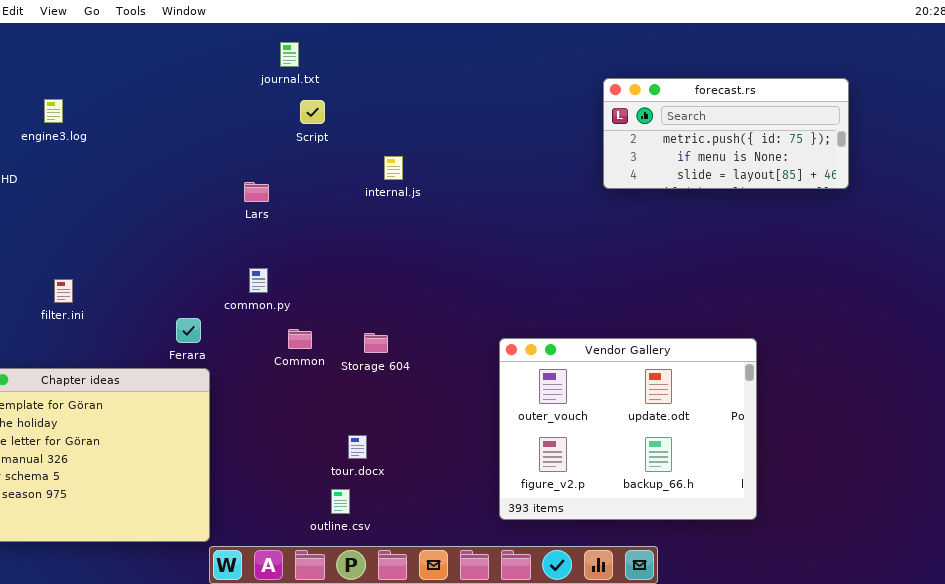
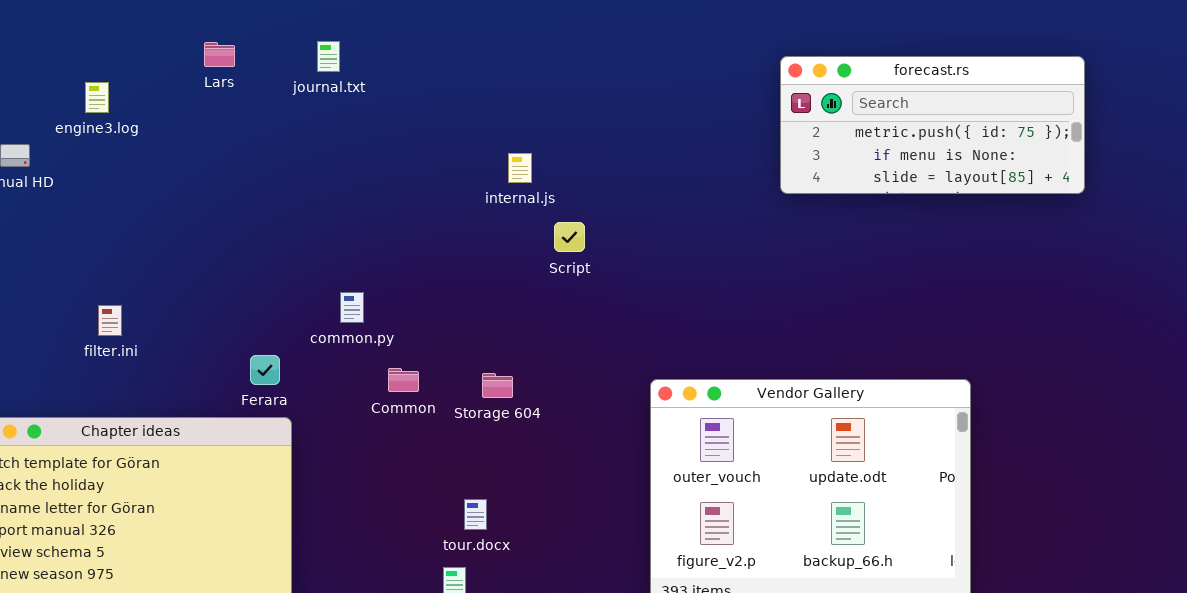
journal.txt: [280,42,299,67] -> [317,41,340,72], moved
Script: [300,100,325,124] -> [554,222,585,252], moved
Lars: [244,182,269,202] -> [204,42,235,67], moved

